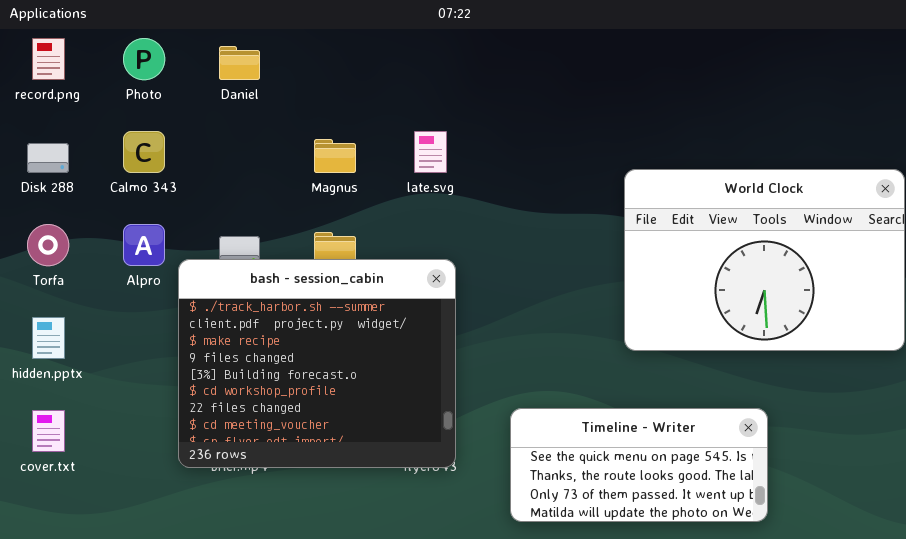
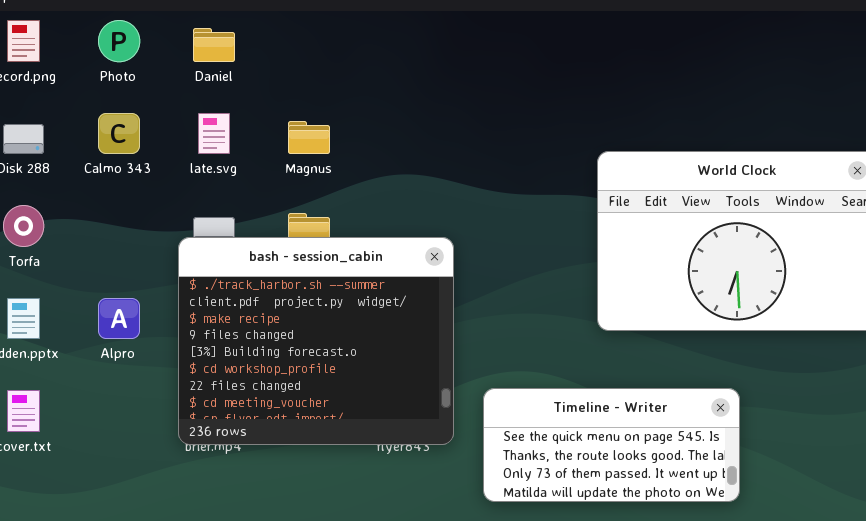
late.svg: [414,131,447,173] -> [198,113,230,154], moved
Alpro: [123,224,165,266] -> [98,298,140,339], moved
bash - session_cabin: [178,259,456,468] -> [178,237,454,445], moved

